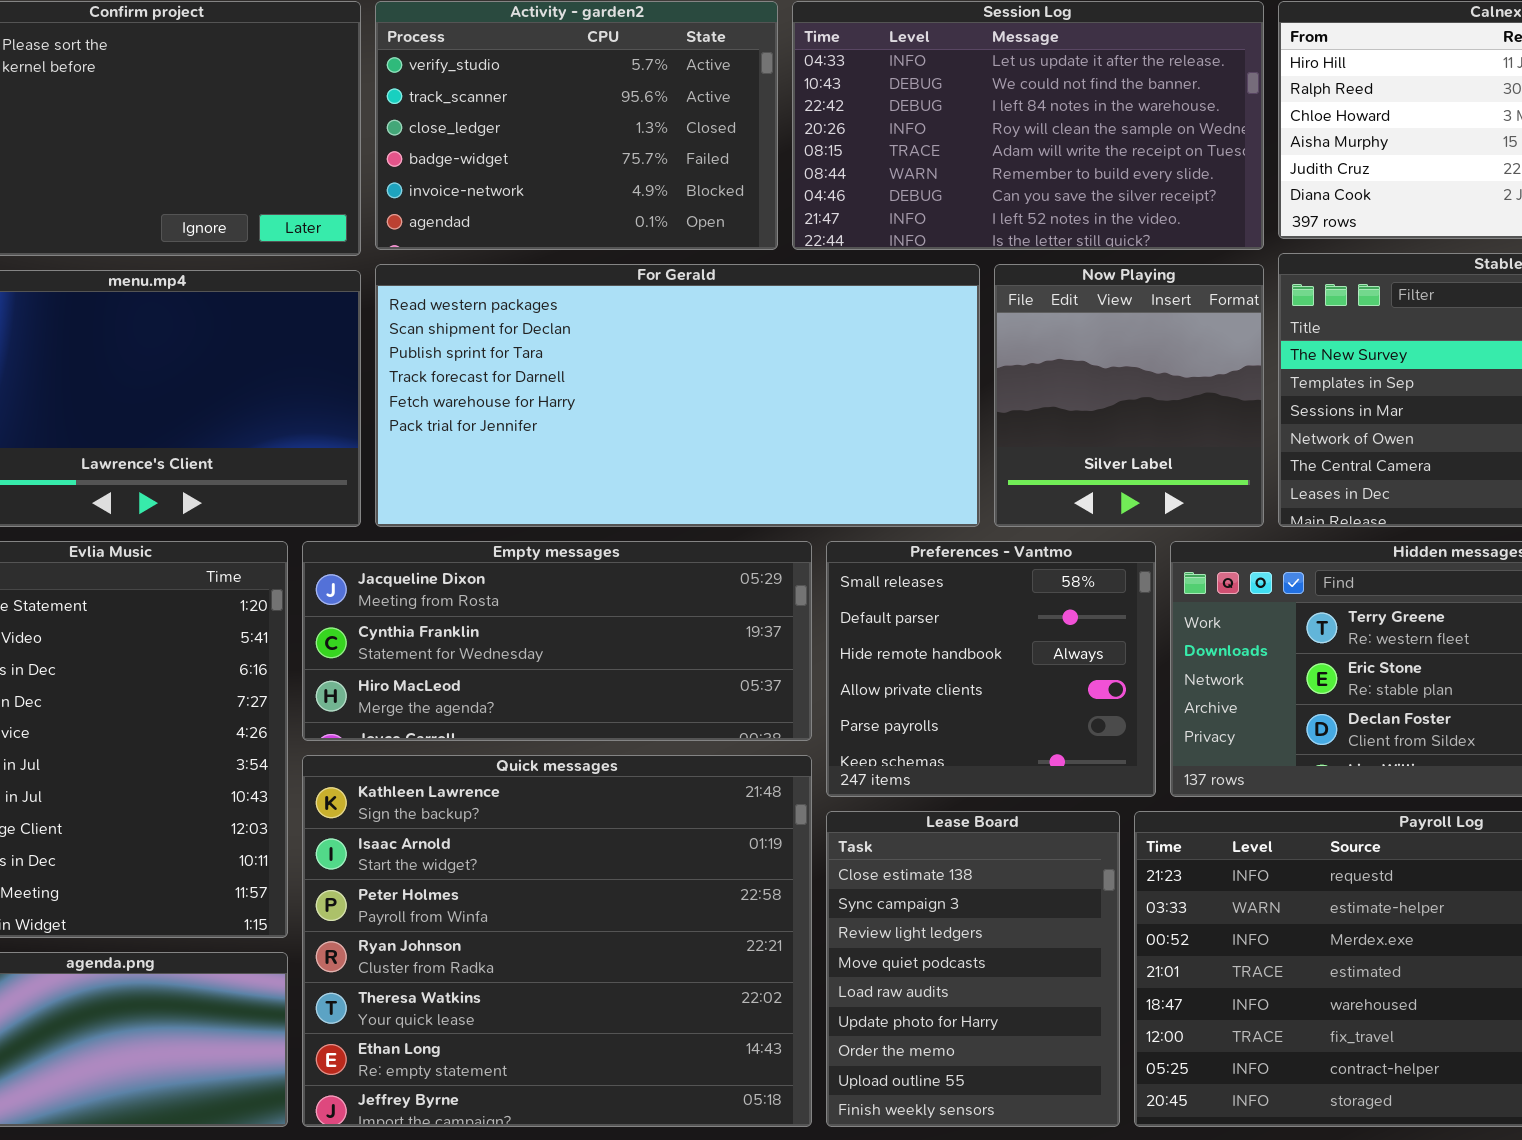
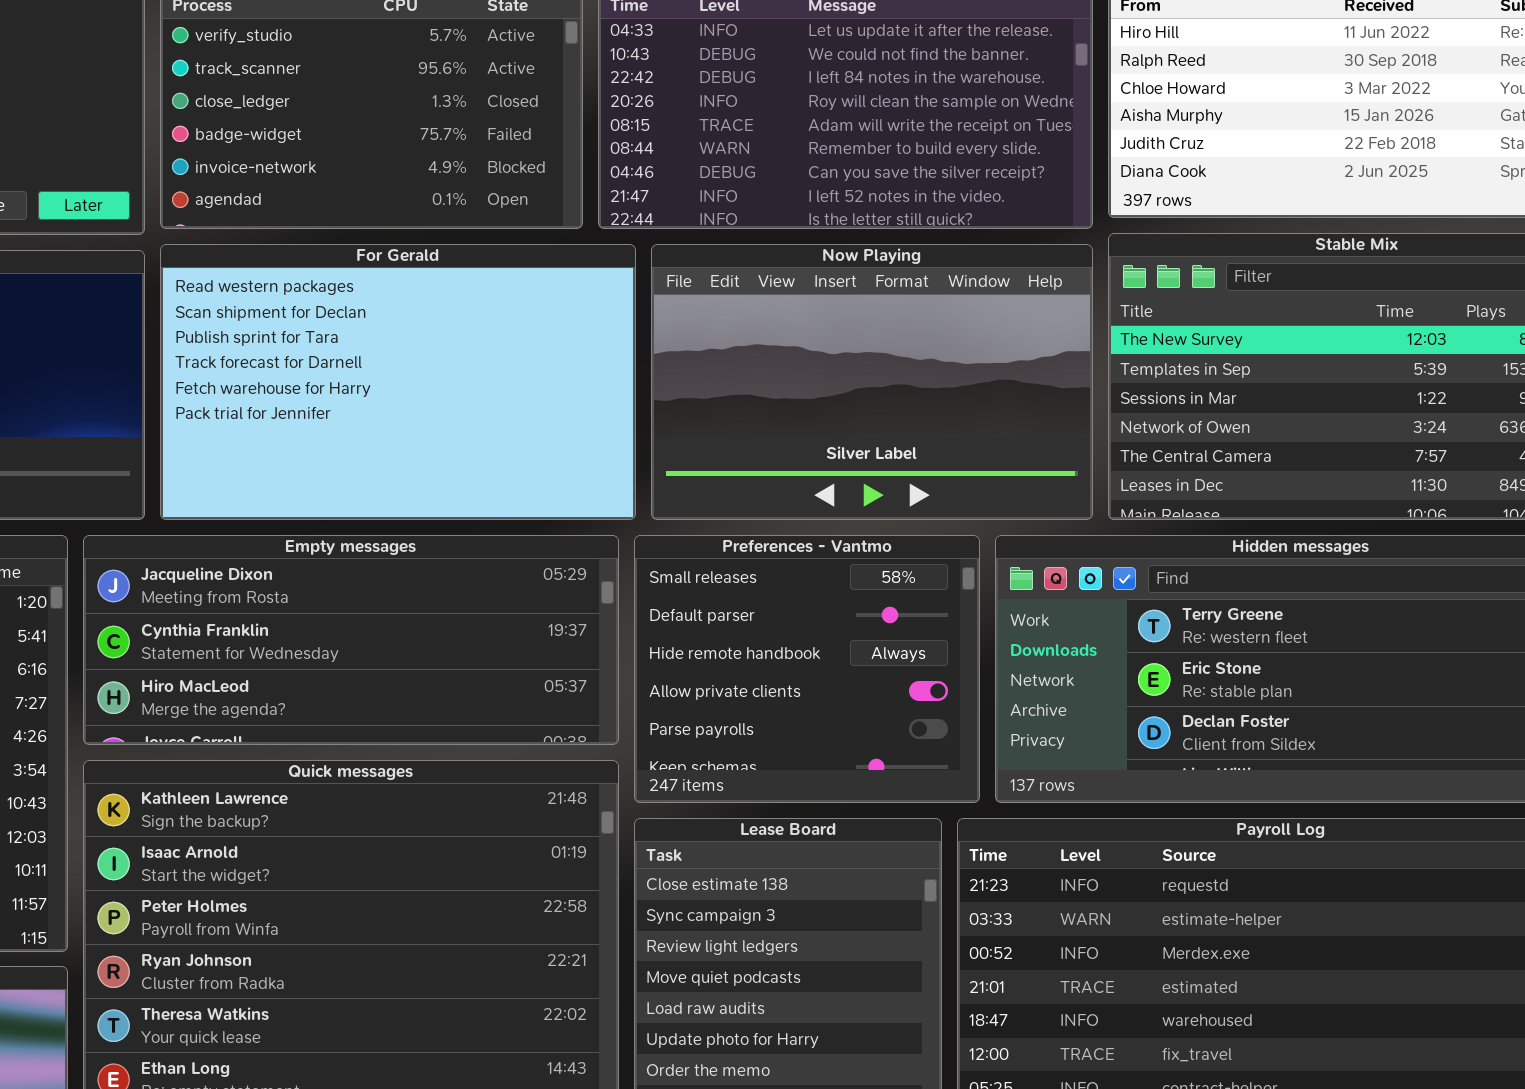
For Gerald: [375,264,980,527] -> [160,244,636,520], resized
Now Playing: [994,264,1264,527] -> [651,244,1093,520], resized

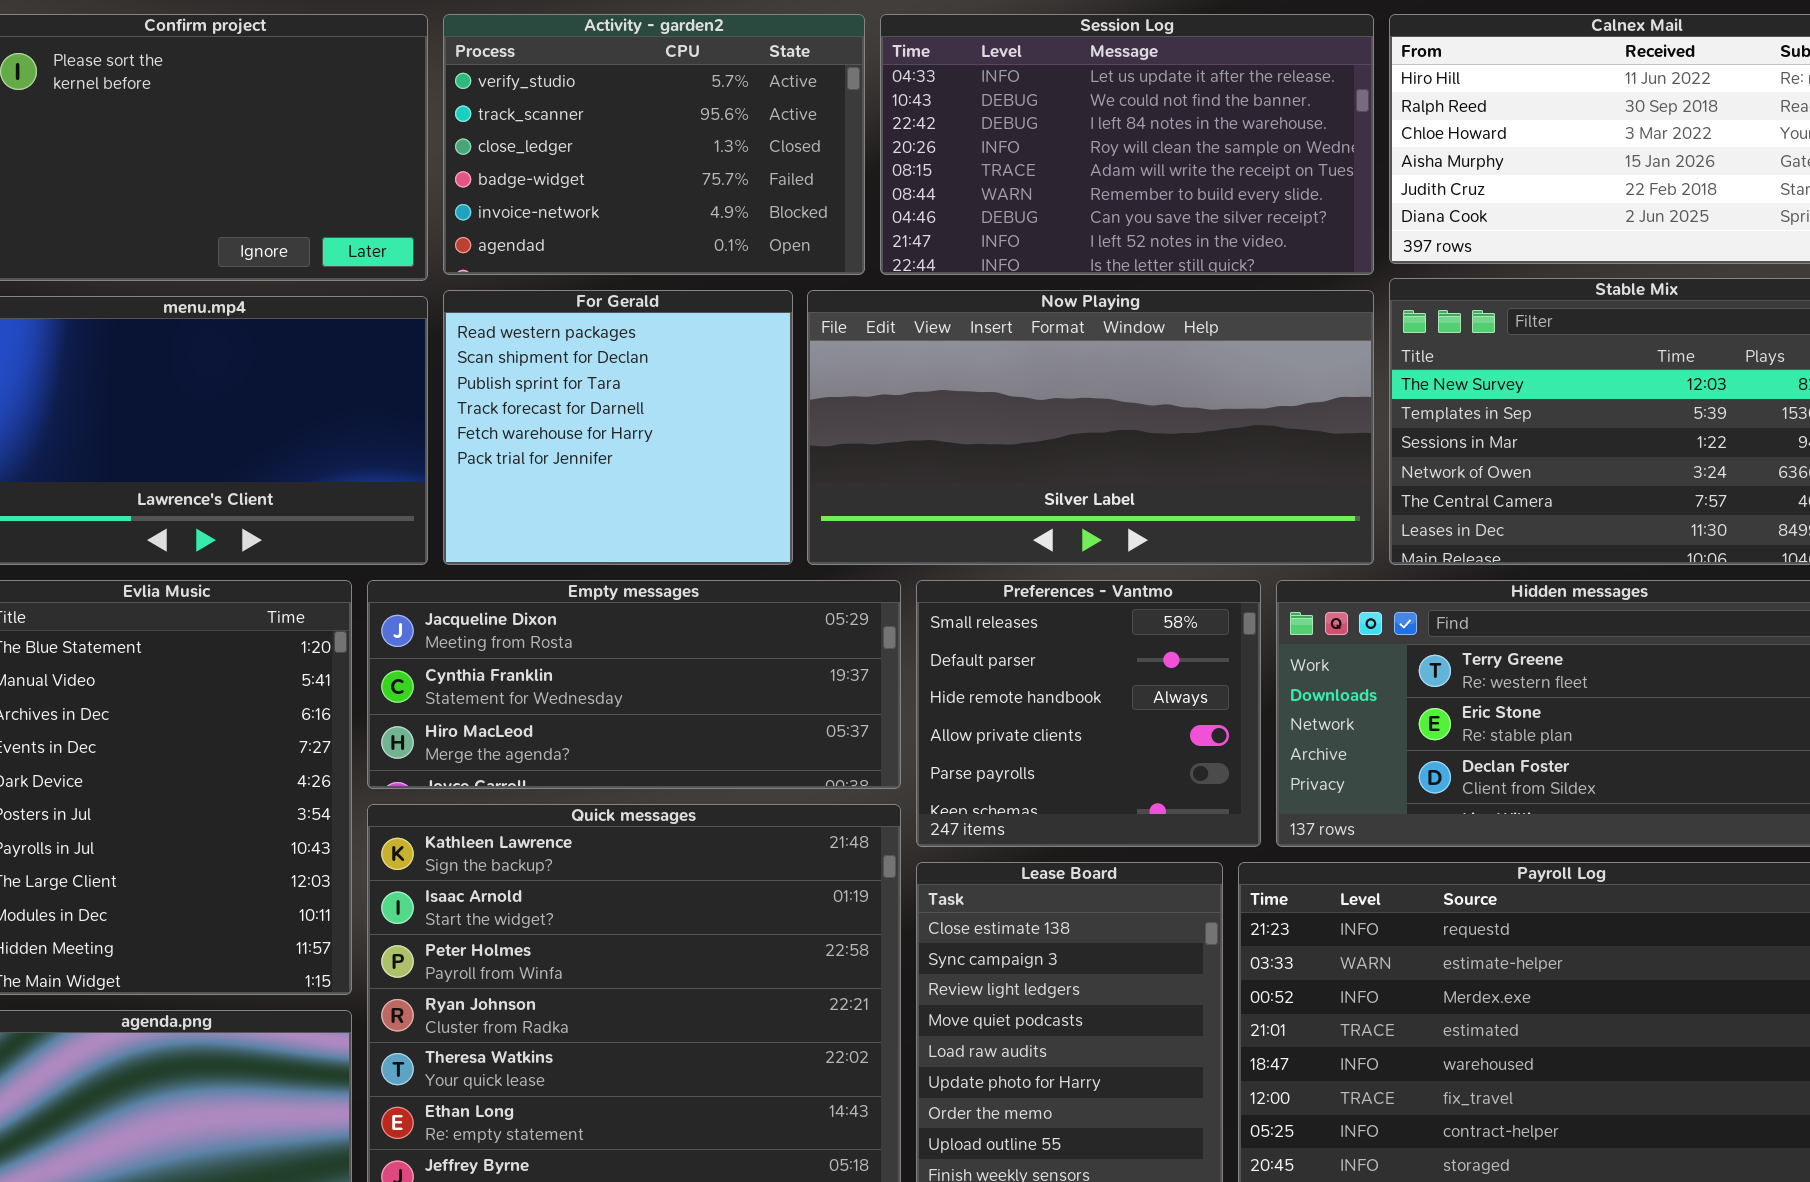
For Gerald: [160,244,636,520] -> [443,290,793,565], resized
Now Playing: [651,244,1093,520] -> [807,290,1374,565], resized

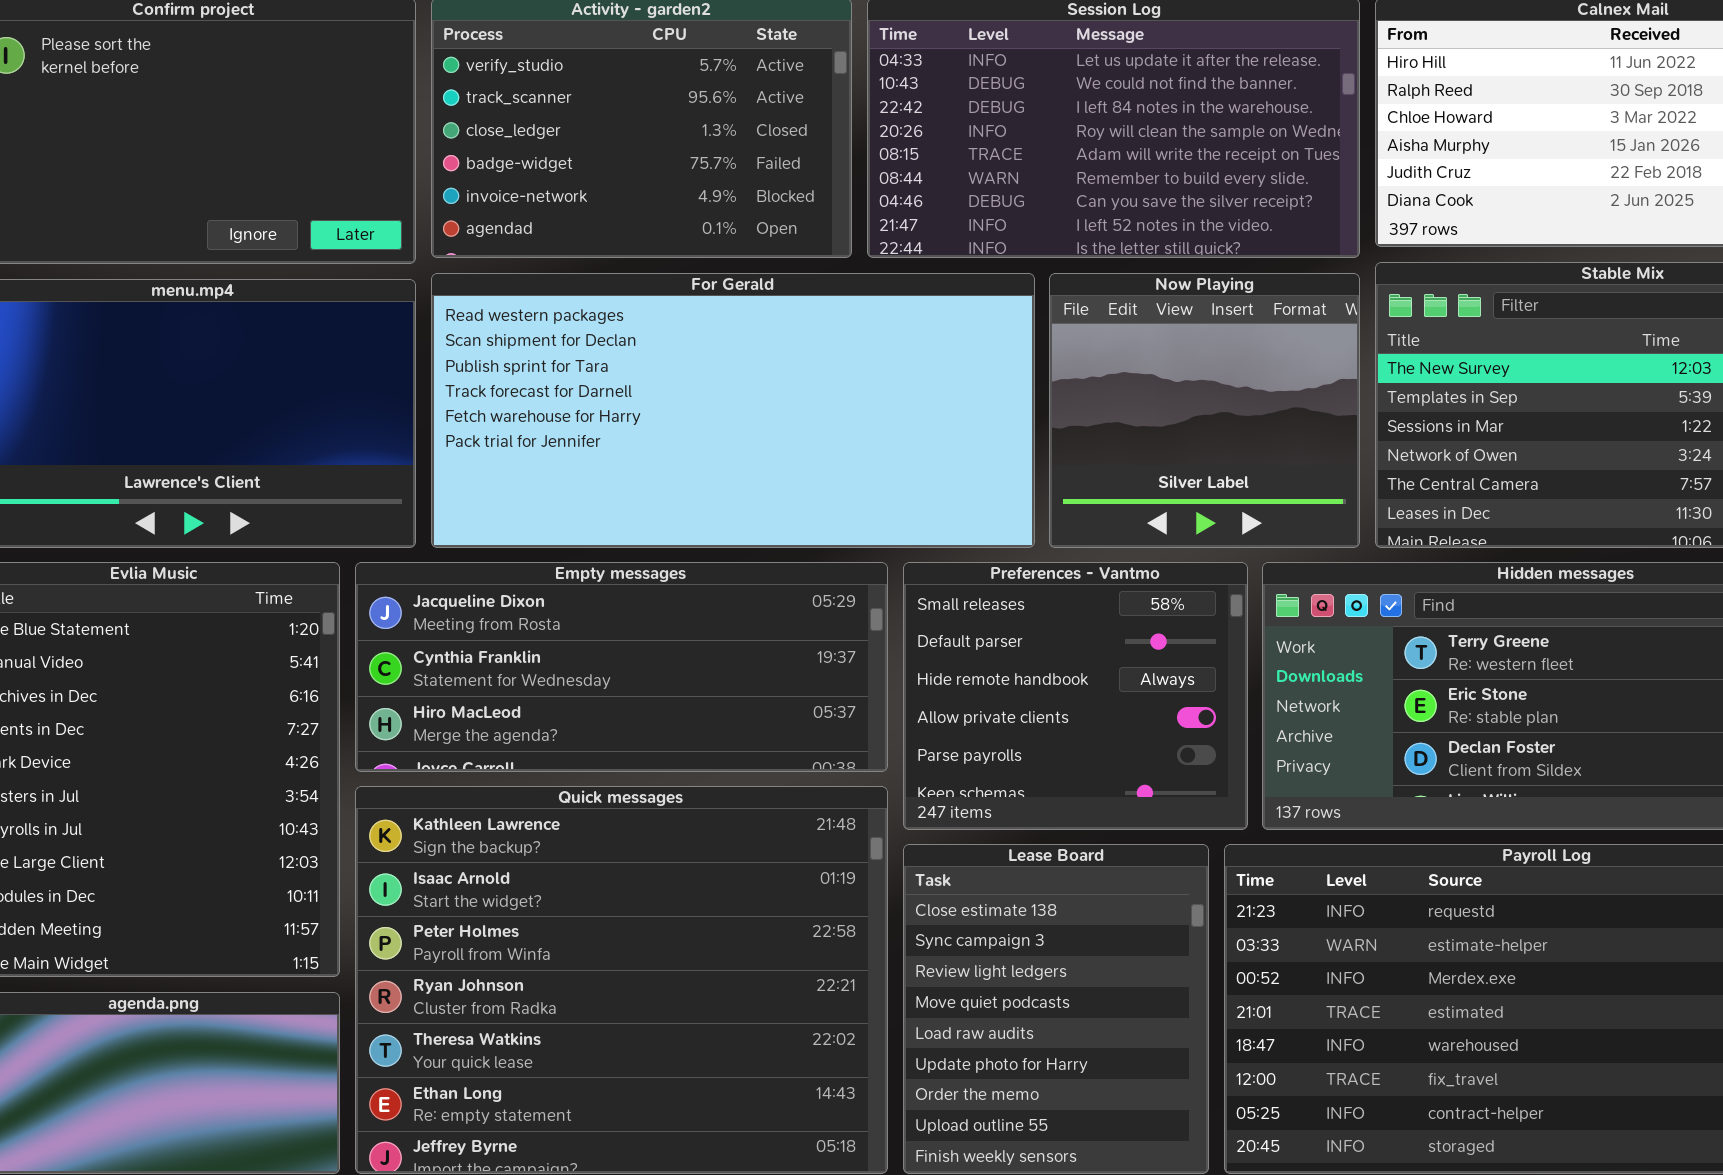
For Gerald: [443,290,793,565] -> [431,273,1035,548], resized
Now Playing: [807,290,1374,565] -> [1049,273,1360,548], resized

